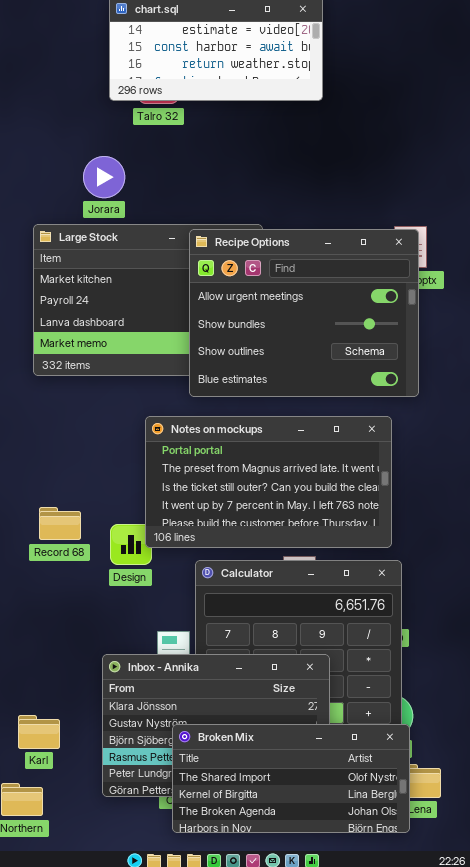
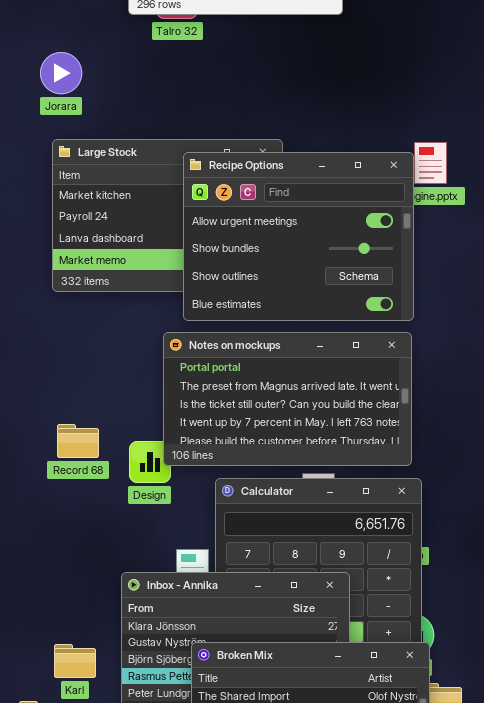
Jorara: [83,156,125,198] -> [40,52,82,94], moved
Recipe Options: [189,229,419,397] -> [183,152,414,321], moved
Karl: [18,715,60,749] -> [54,644,96,678], moved

